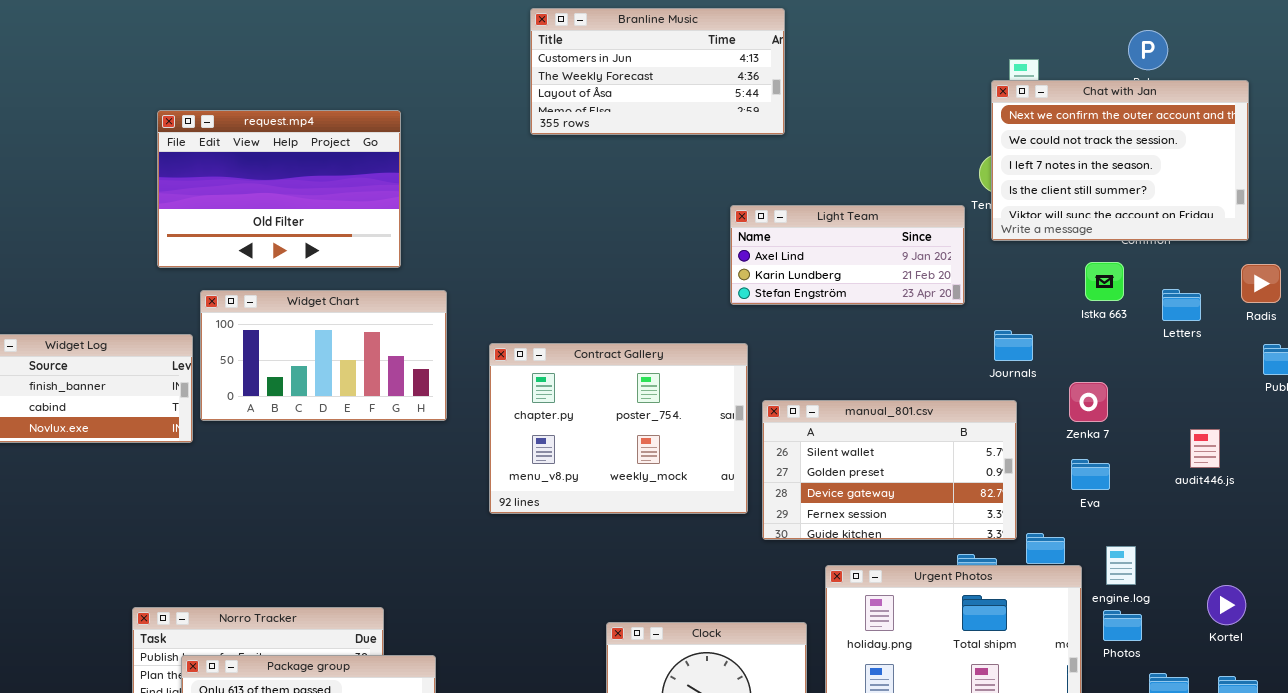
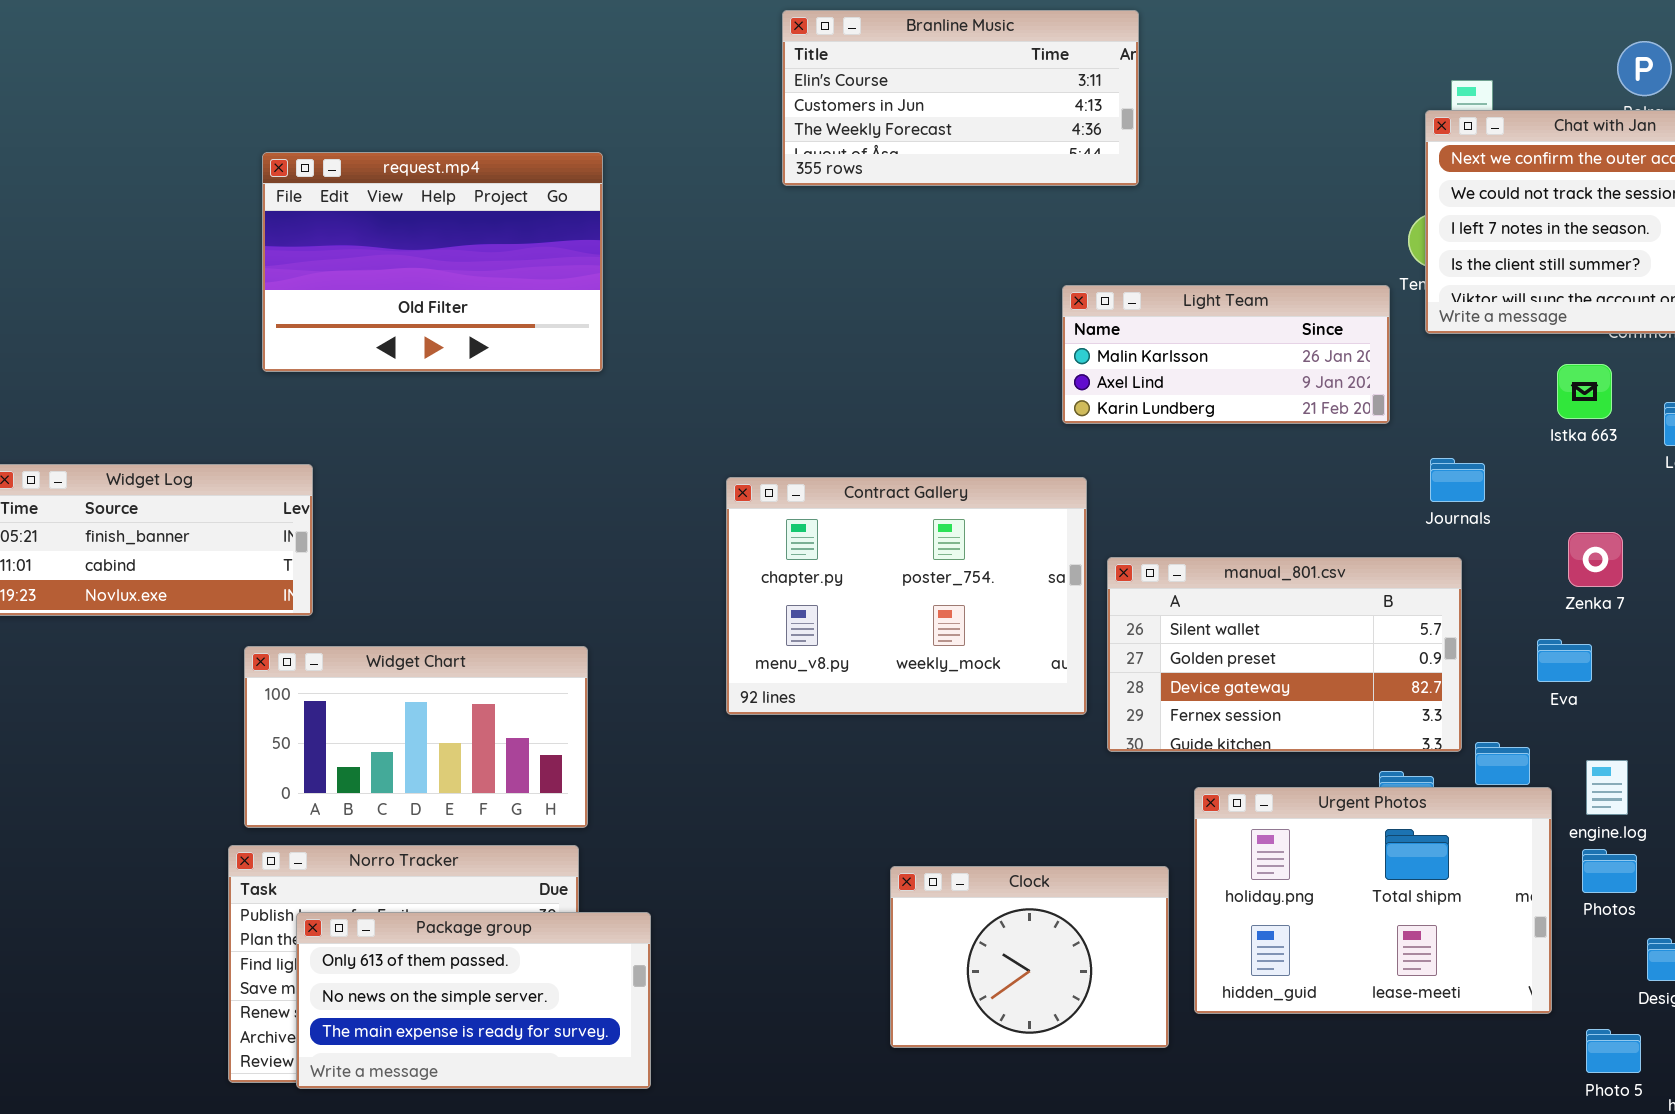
Branline Music: [530,8,785,135] -> [782,10,1139,186], scrolled up 1 row
Light Team: [730,205,965,305] -> [1062,285,1390,424], scrolled up 1 row
Widget Chart: [200,290,447,421] -> [244,646,588,828], moved
Zenka 7: [1069,382,1108,422] -> [1568,532,1623,587], moved

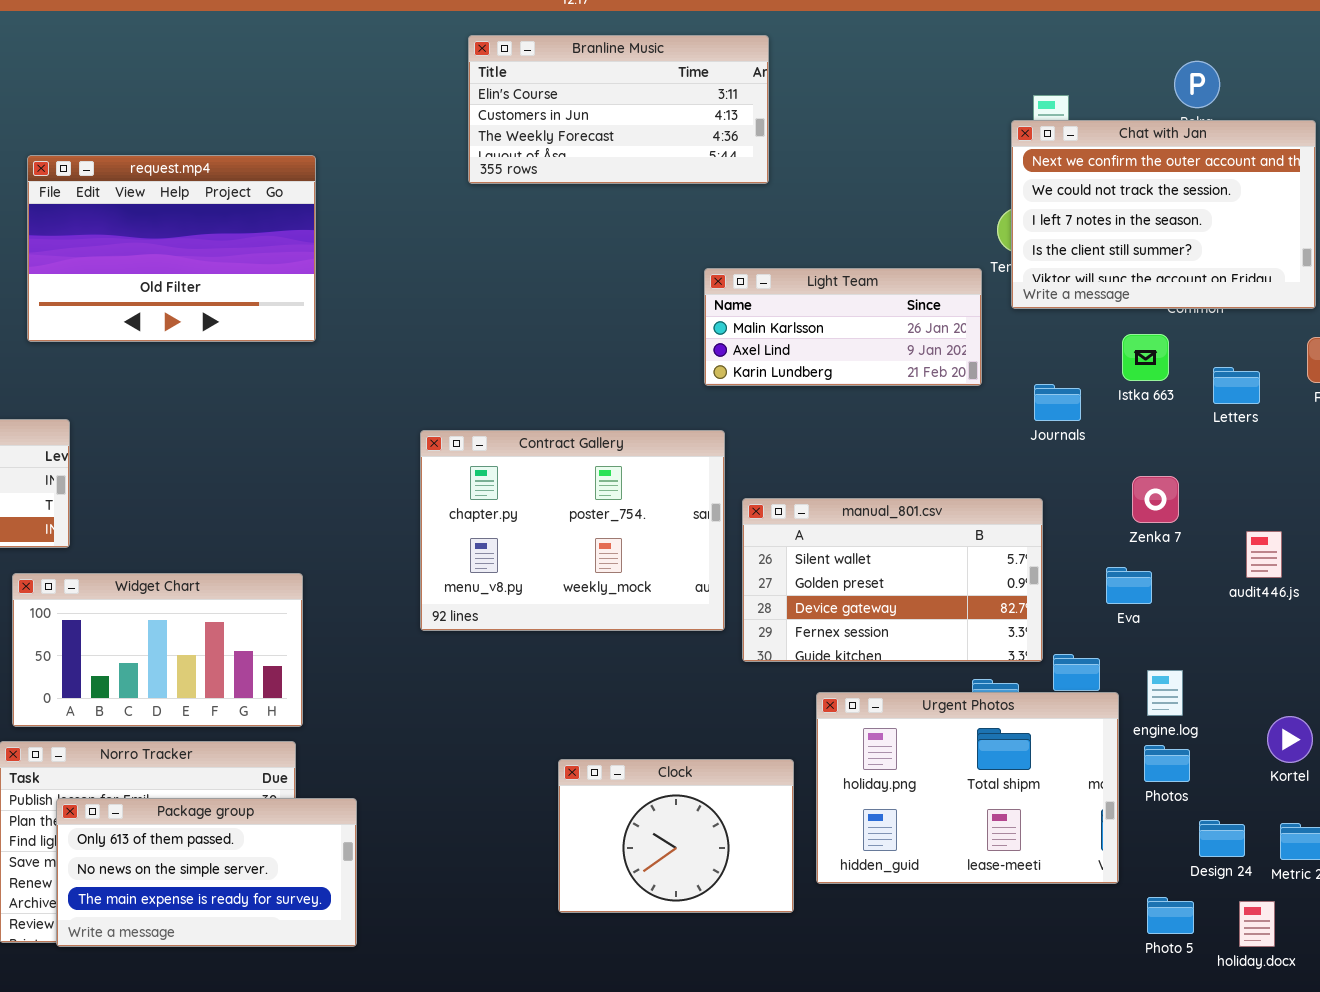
Journals: [1430,458,1485,502] -> [1034,384,1081,421], moved

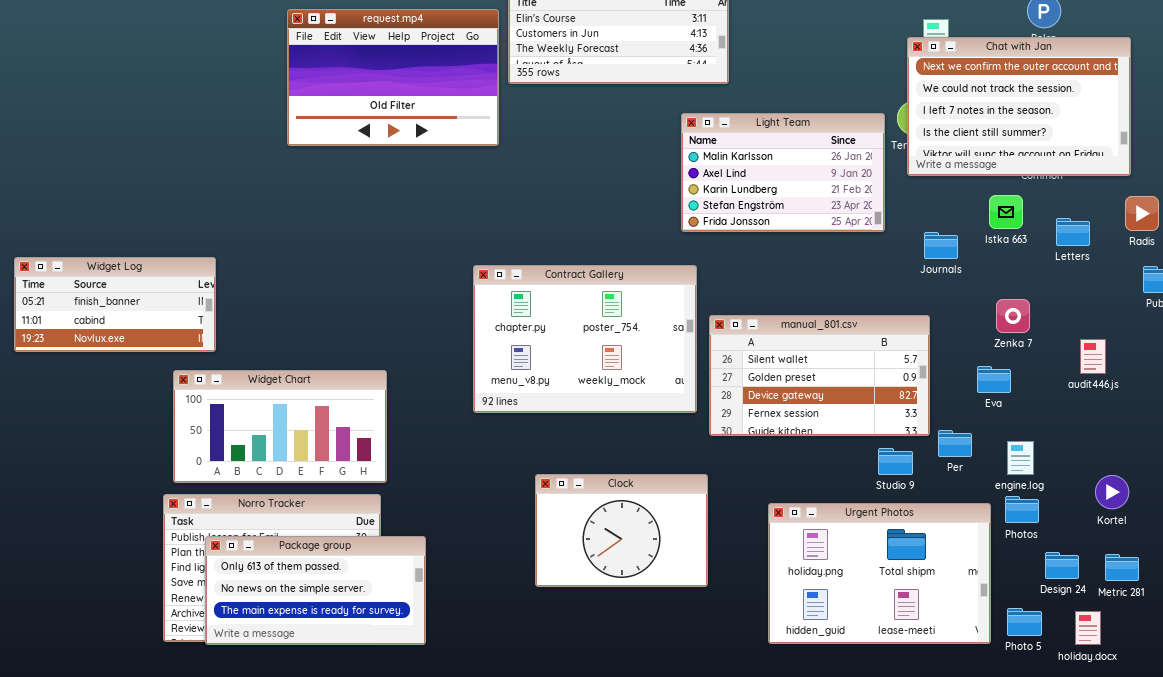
request.mp4: [27,155,316,342] -> [287,9,499,146], moved
Light Team: [704,268,982,386] -> [681,113,885,232], resized
Urgent Photos: [816,692,1119,884] -> [768,503,991,644], moved
Clock: [558,759,794,913] -> [535,474,708,587], moved

